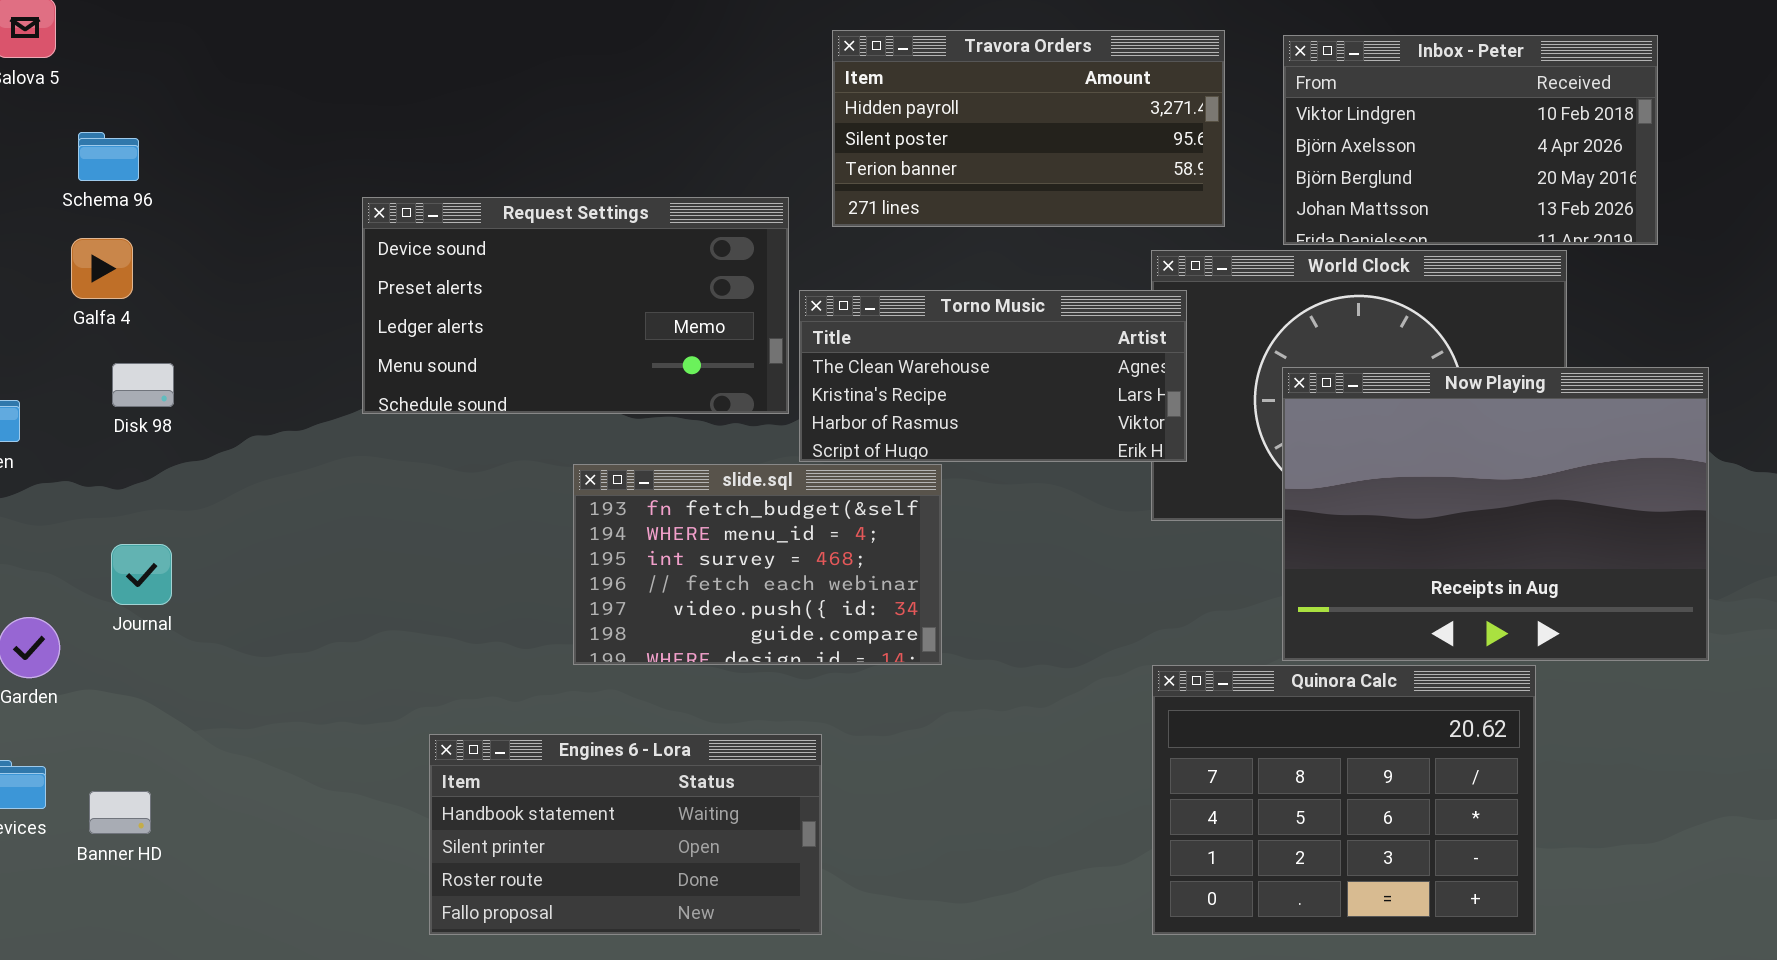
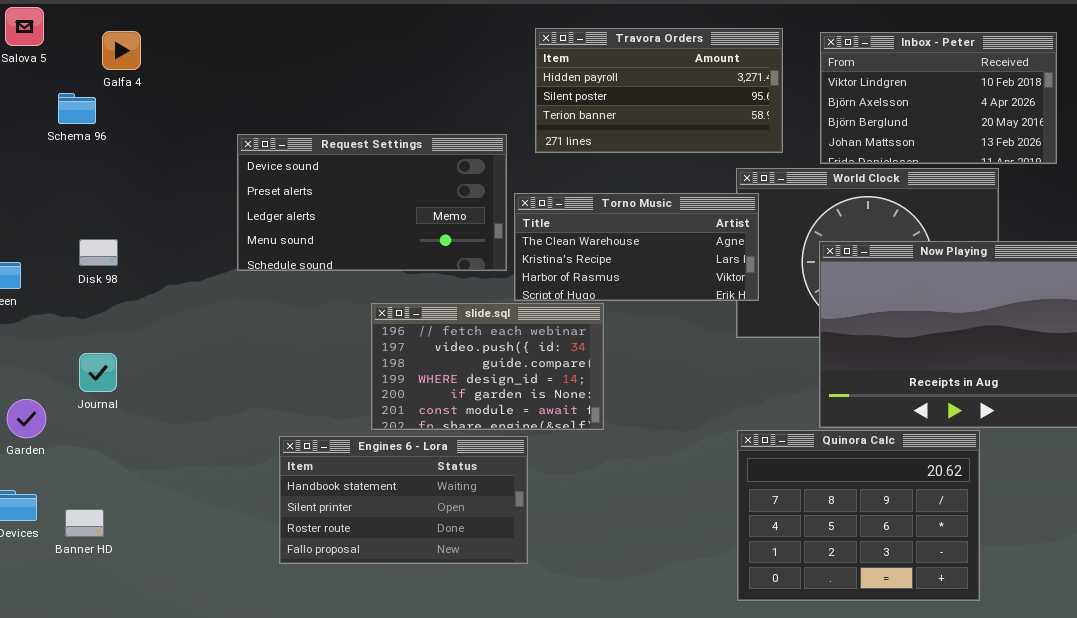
Galfa 4: [71,238,133,299] -> [102,31,141,70], moved
slide.sql: [573,464,942,665] -> [371,303,604,430], scrolled down 3 rows
Engines 6 - Lora: [429,734,822,935] -> [279,436,528,564], moved

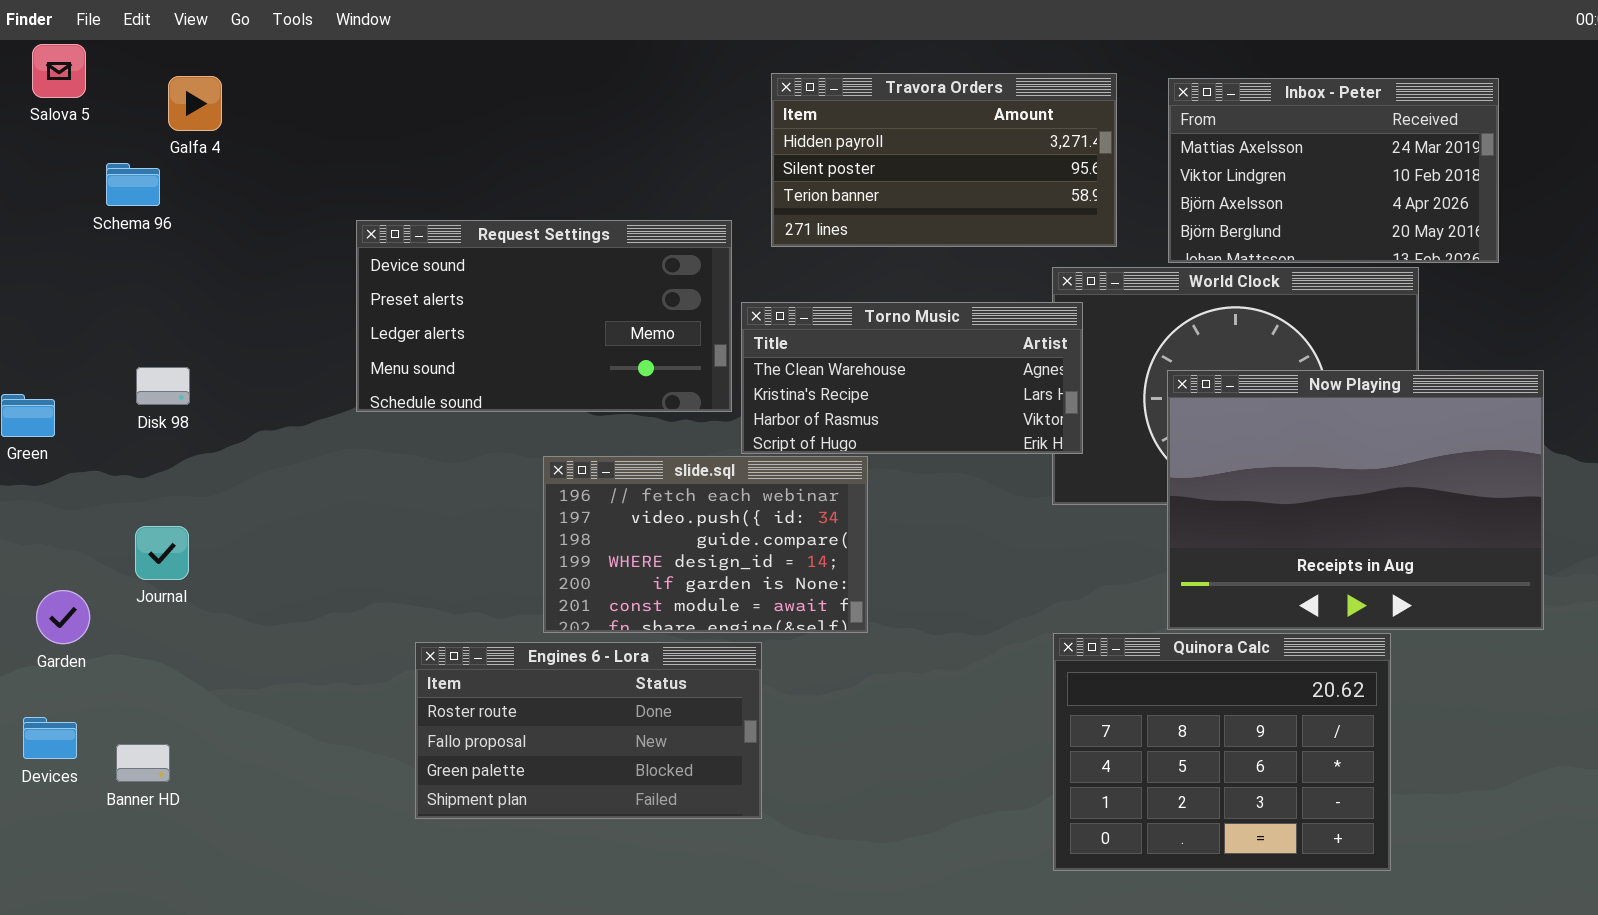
Inbox - Peter: [820,32,1057,164] -> [1168,78,1499,263], scrolled up 1 row
Engines 6 - Lora: [279,436,528,564] -> [415,642,762,819], scrolled down 2 rows

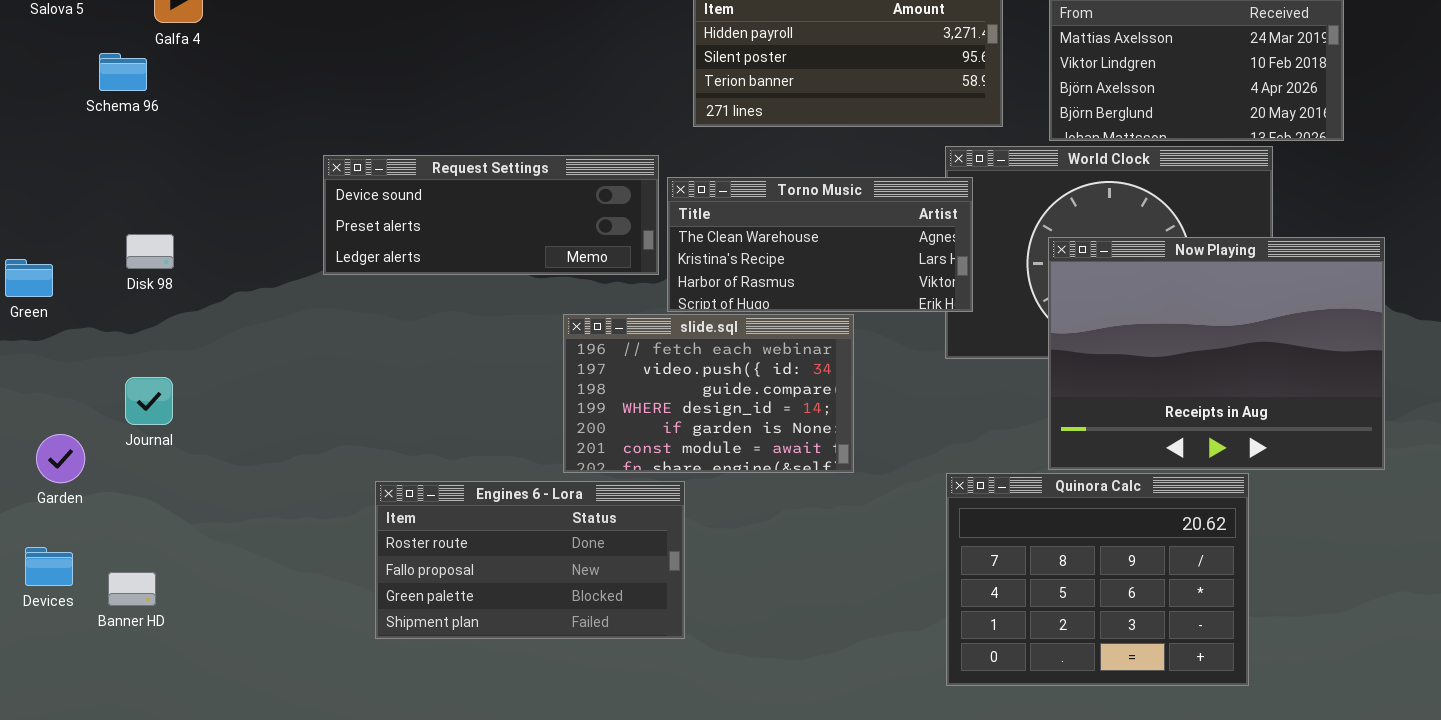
Request Settings: [356,220,732,412] -> [323,155,659,275], resized
slide.sql: [543,456,868,633] -> [563,314,854,473], moved

